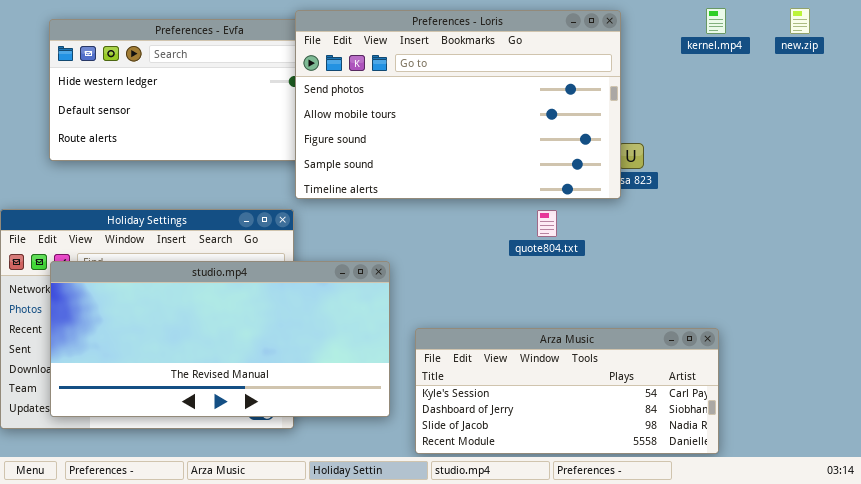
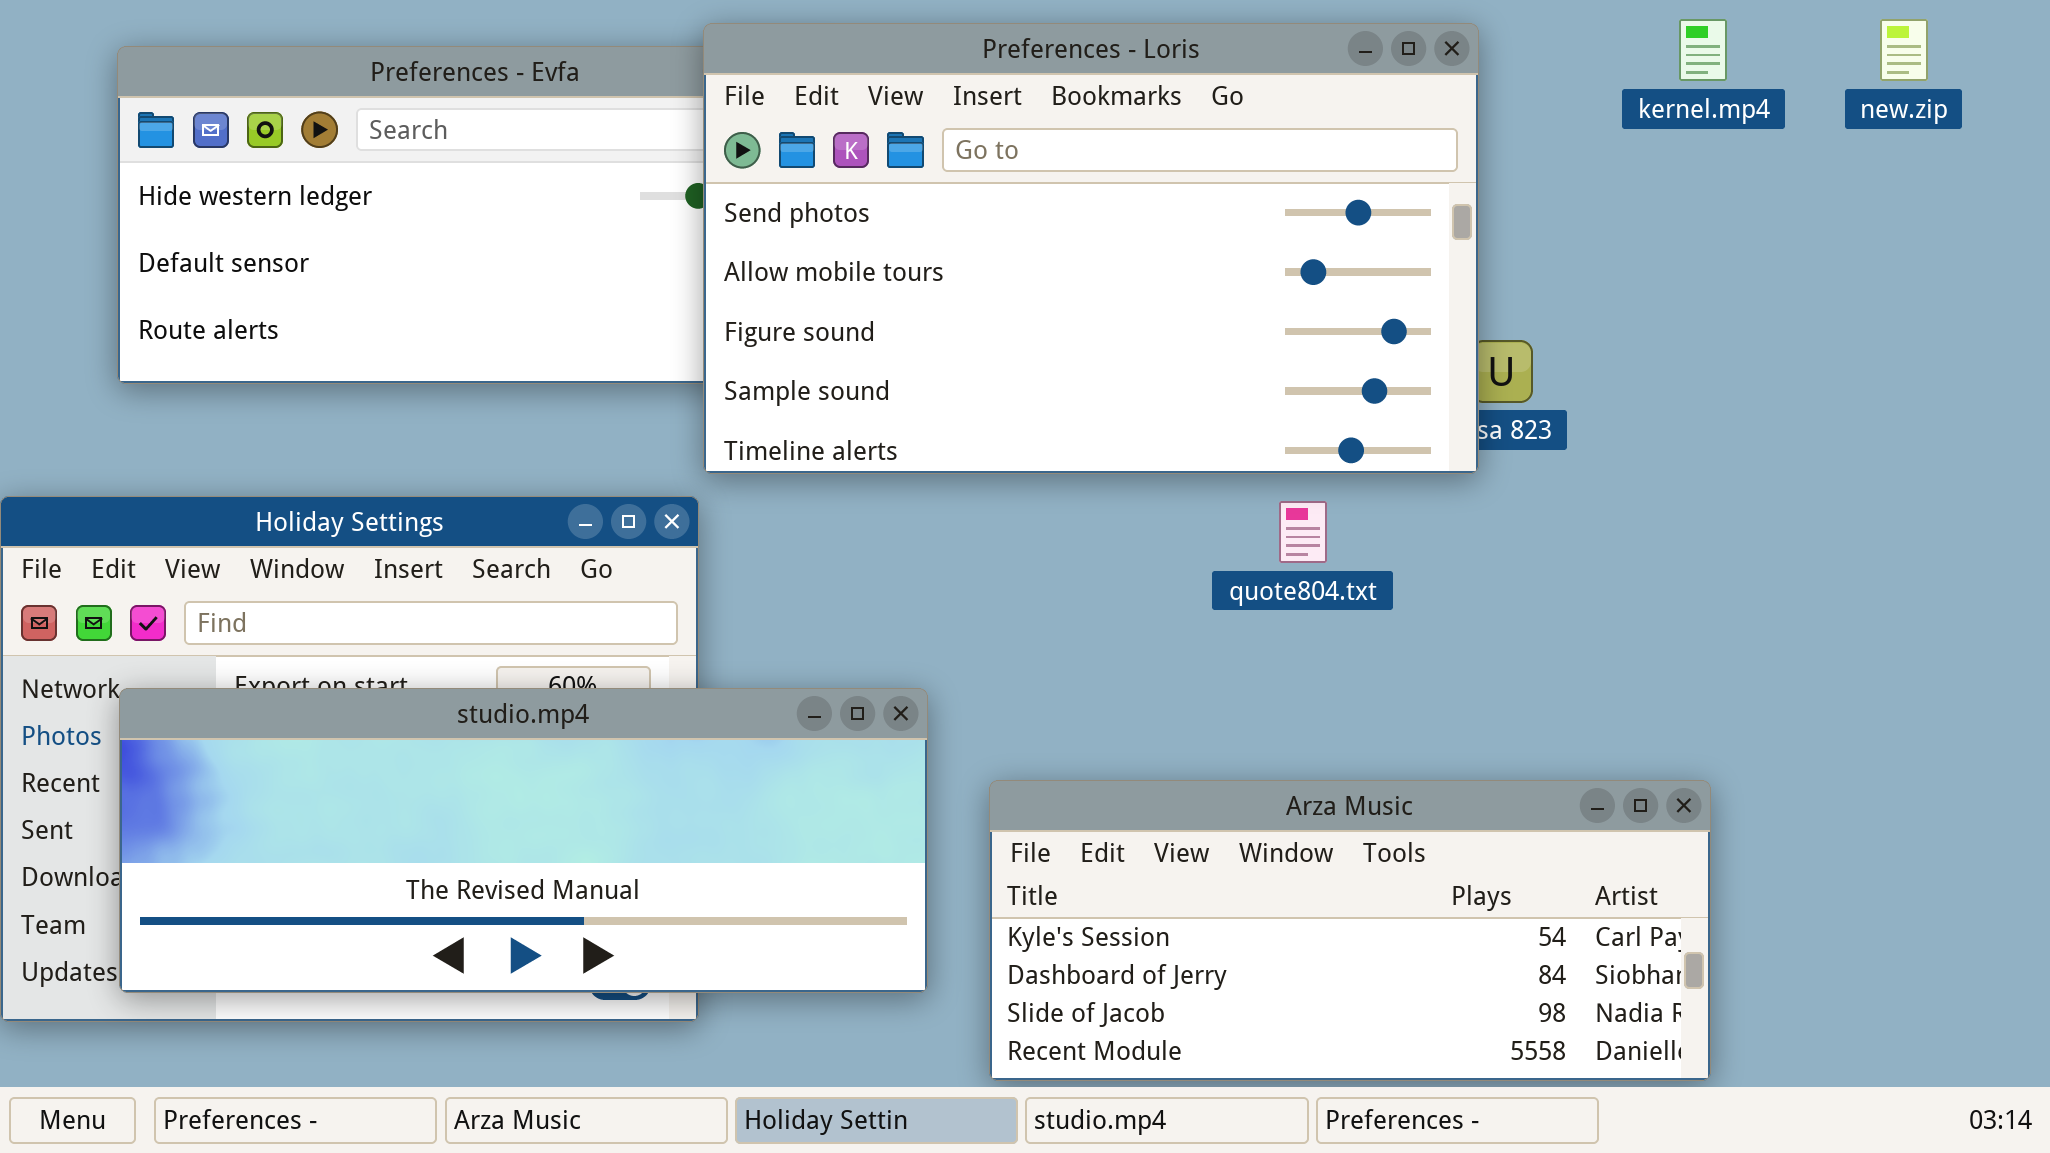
studio.mp4: [50,261,390,417] -> [119,688,928,993], resized

